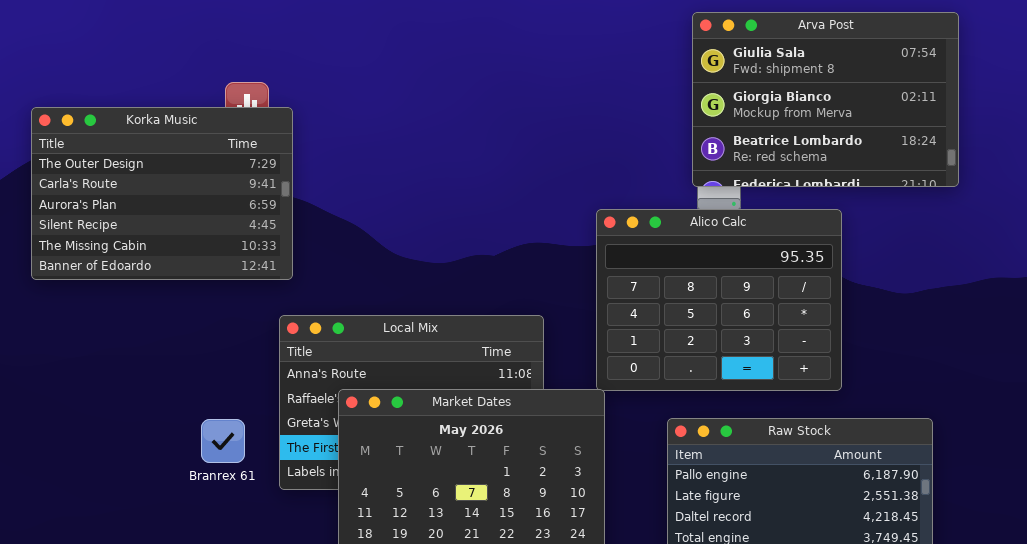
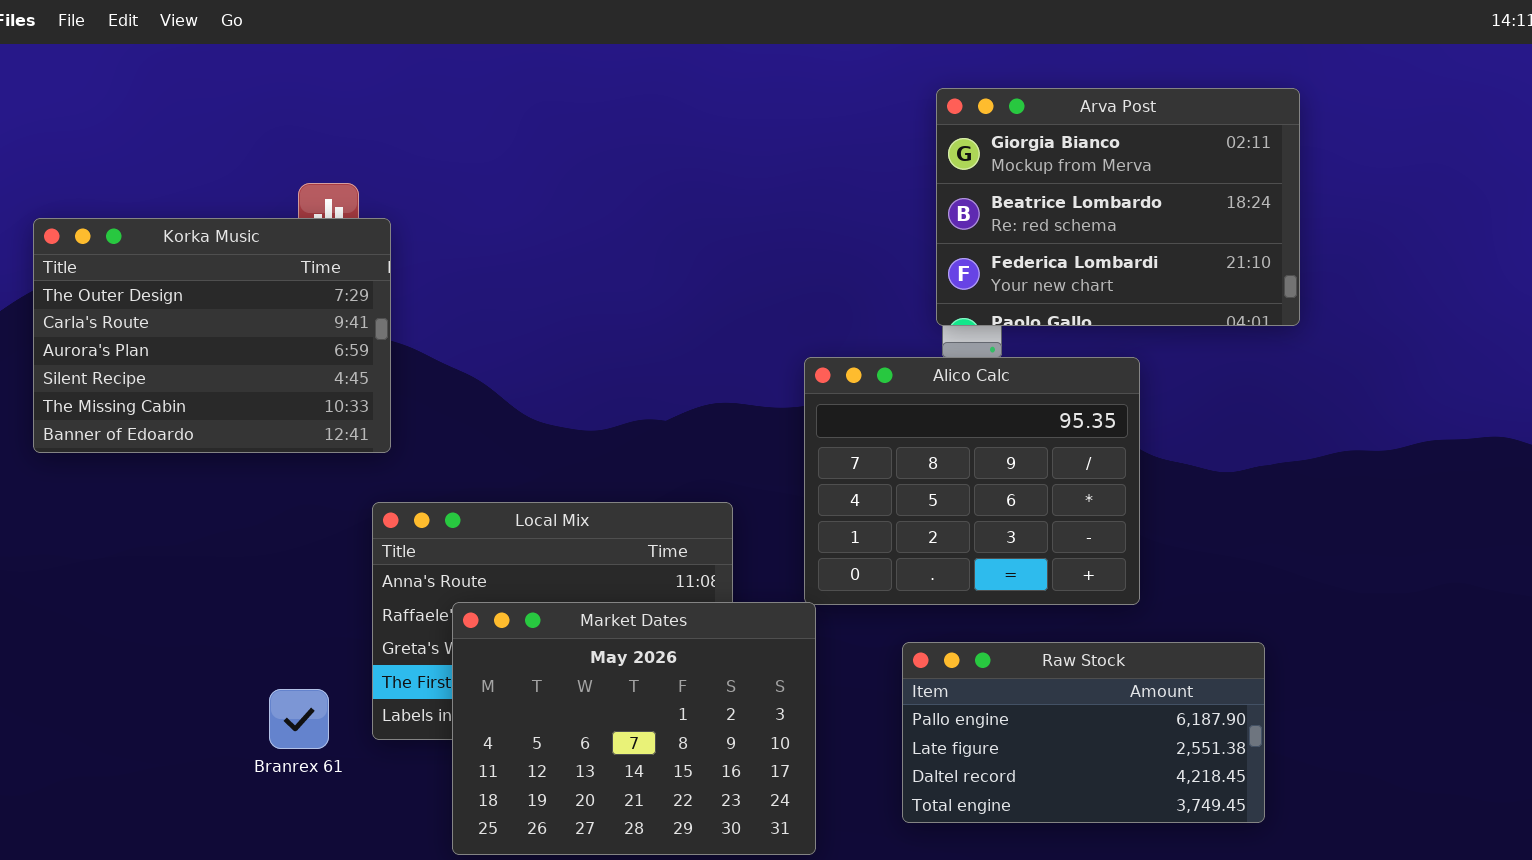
Arva Post: [692,12,959,187] -> [936,88,1300,326], scrolled down 1 row
Branrex 61: [201,419,245,463] -> [269,689,329,749], moved

